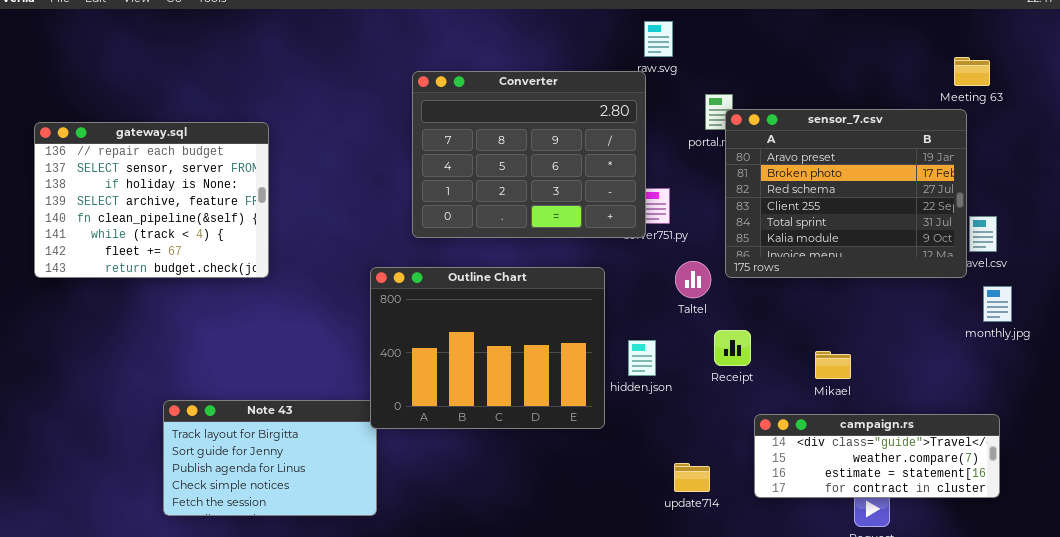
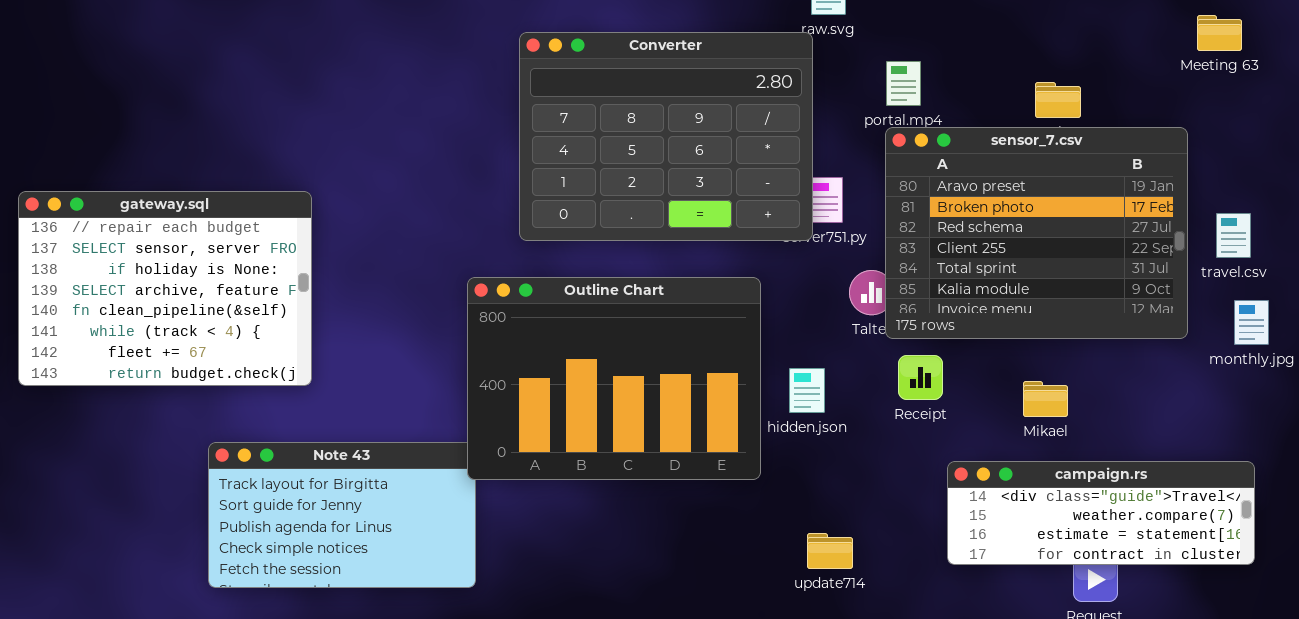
sensor_7.csv: [725,109,967,278] -> [885,127,1188,339], moved
gateway.sql: [34,122,269,278] -> [18,191,312,386], moved
update714: [674,463,710,492] -> [807,533,853,569], moved

